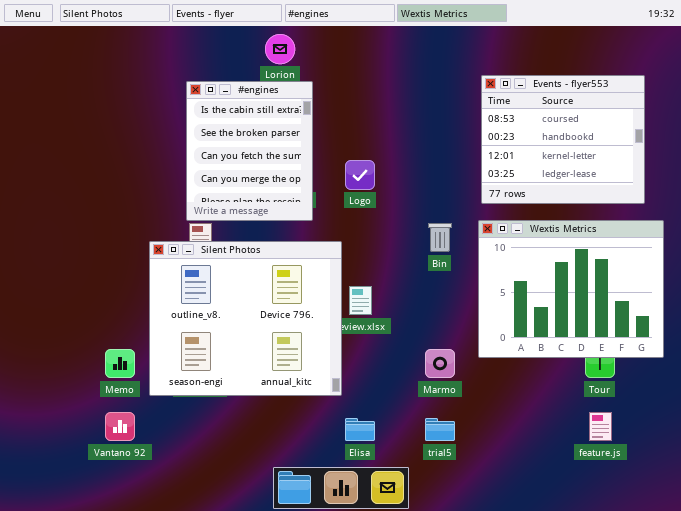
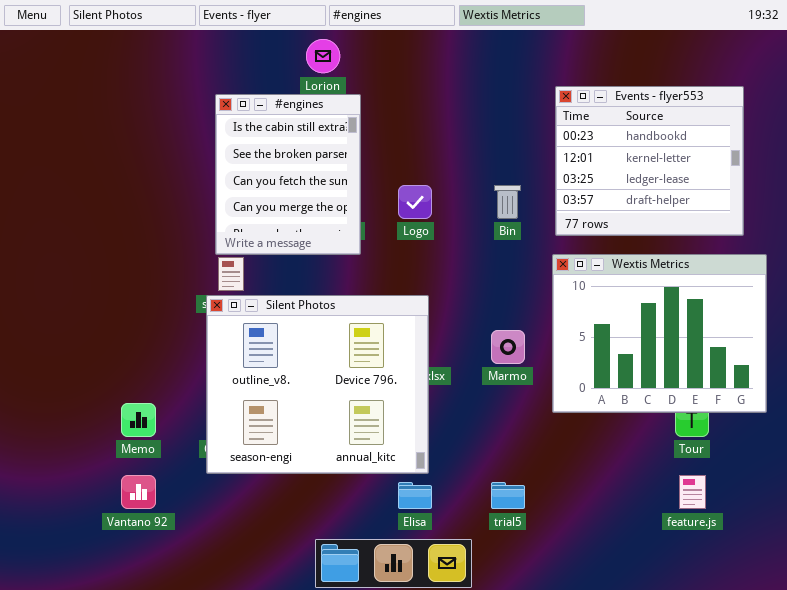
Events - flyer553: [481,75,645,204] -> [555,86,744,236], scrolled down 1 row
Bin: [428,223,452,252] -> [494,185,521,219], moved
Silent Photos: [149,241,342,396] -> [206,295,429,474], moved
Marmo: [425,349,455,378] -> [491,330,525,364], moved

